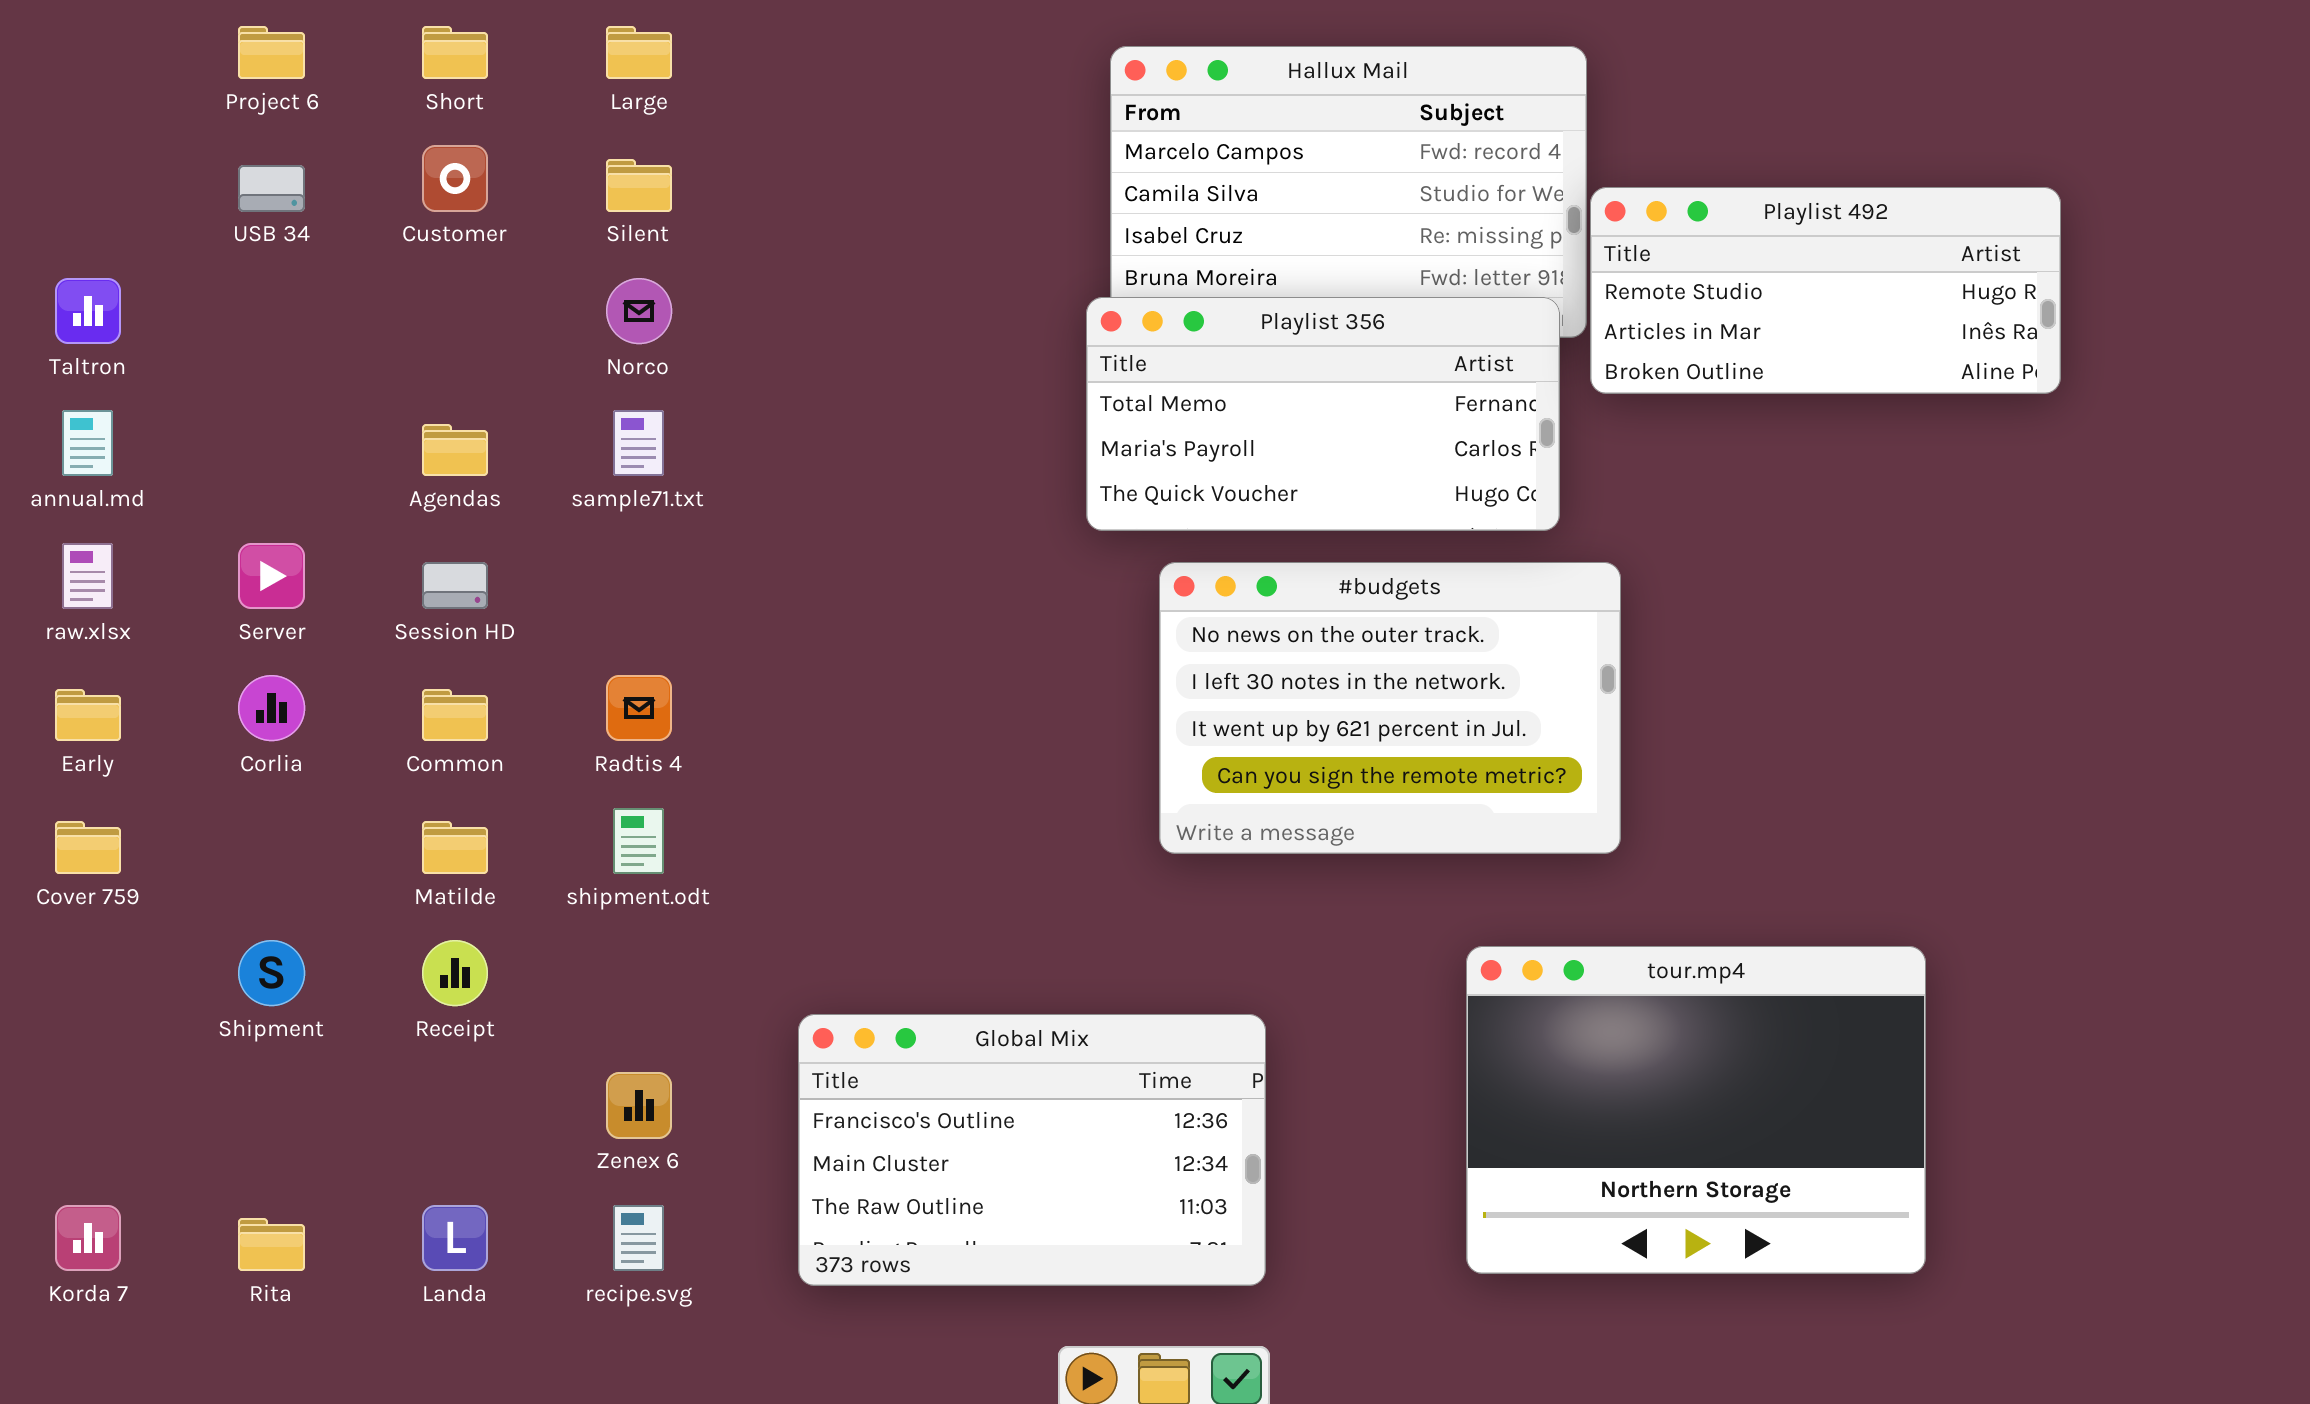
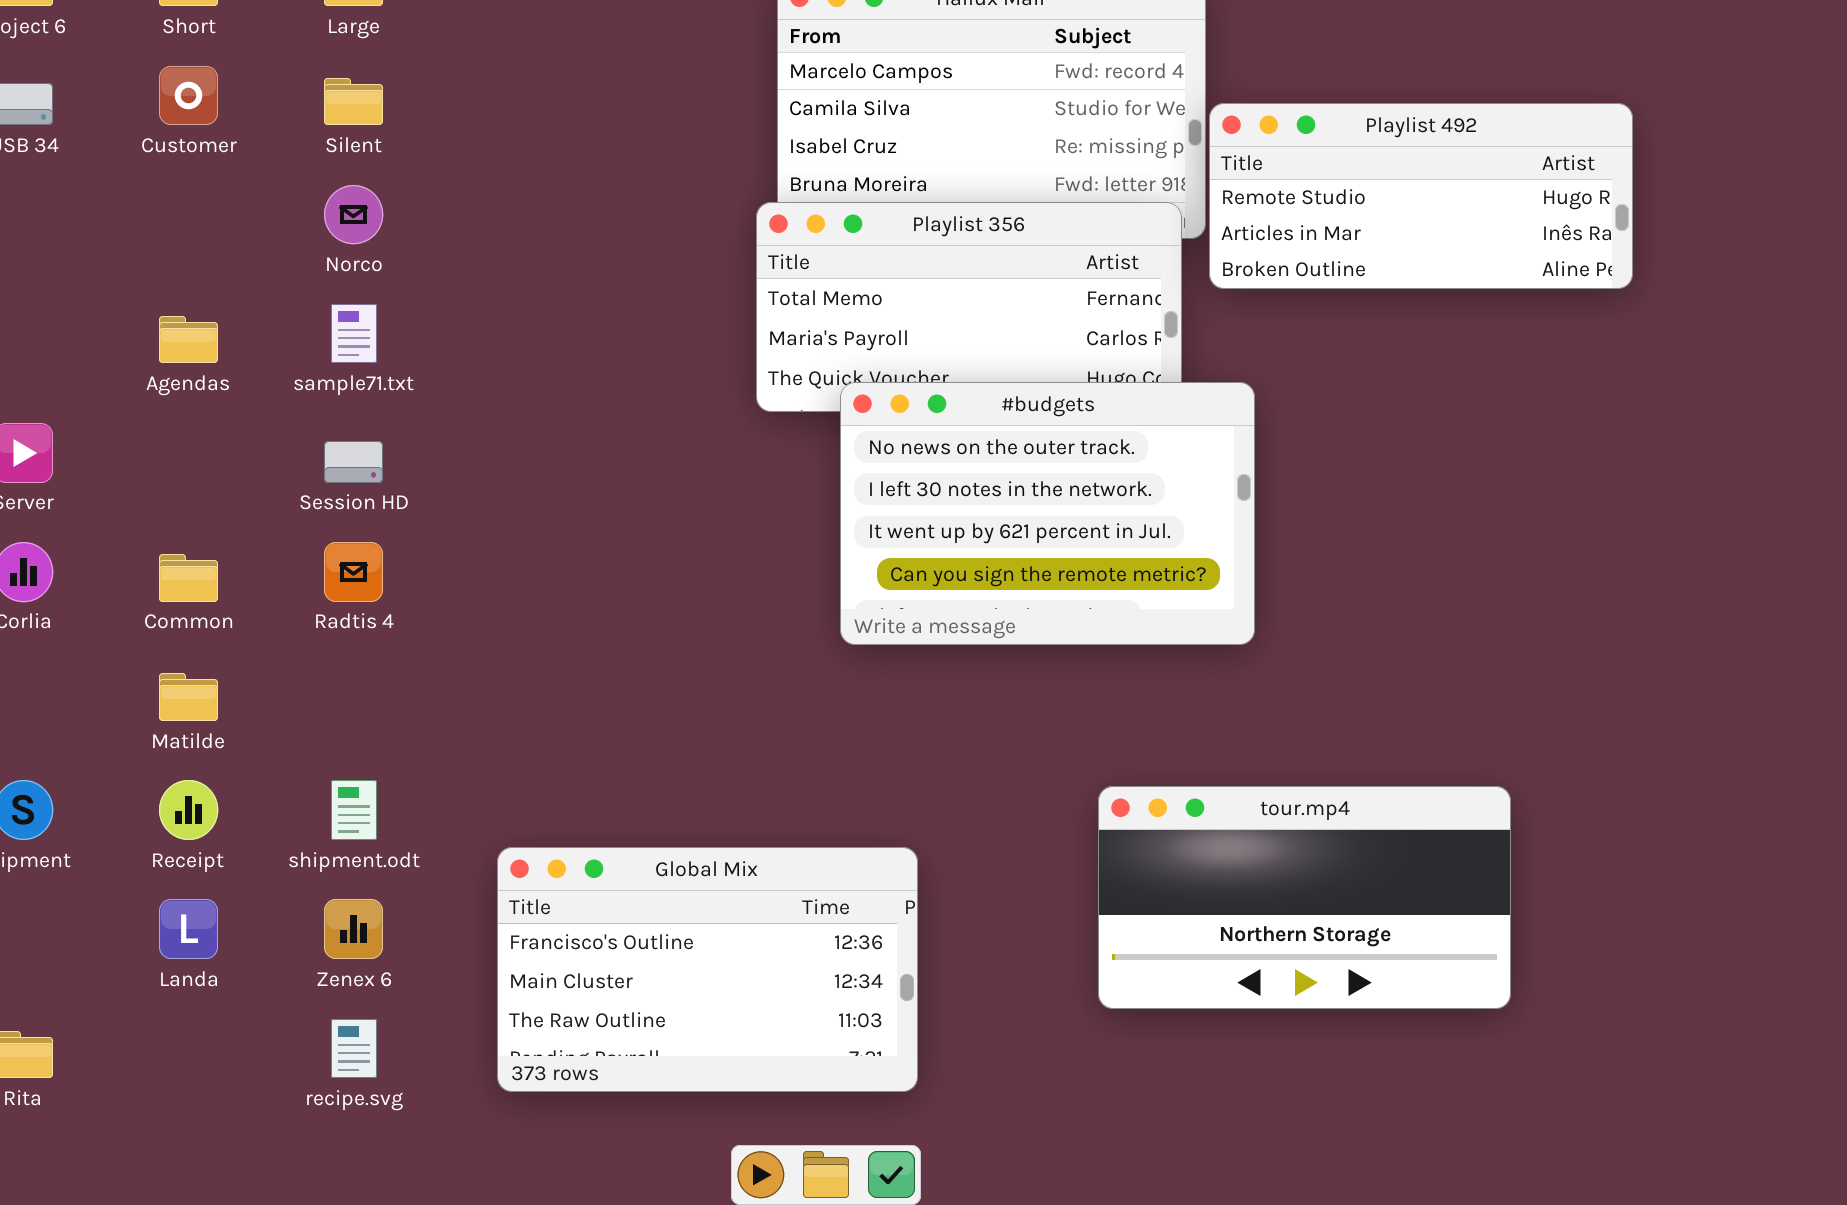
Session HD: [422,562,488,609] -> [324,441,383,483], moved
#budgets: [1159,562,1621,854] -> [840,382,1255,645], moved
shipment.odt: [613,808,664,874] -> [331,780,377,840], moved
tour.mp4: [1466,946,1926,1274] -> [1098,786,1511,1009], resized
Landa: [422,1205,488,1271] -> [159,899,218,959], moved

